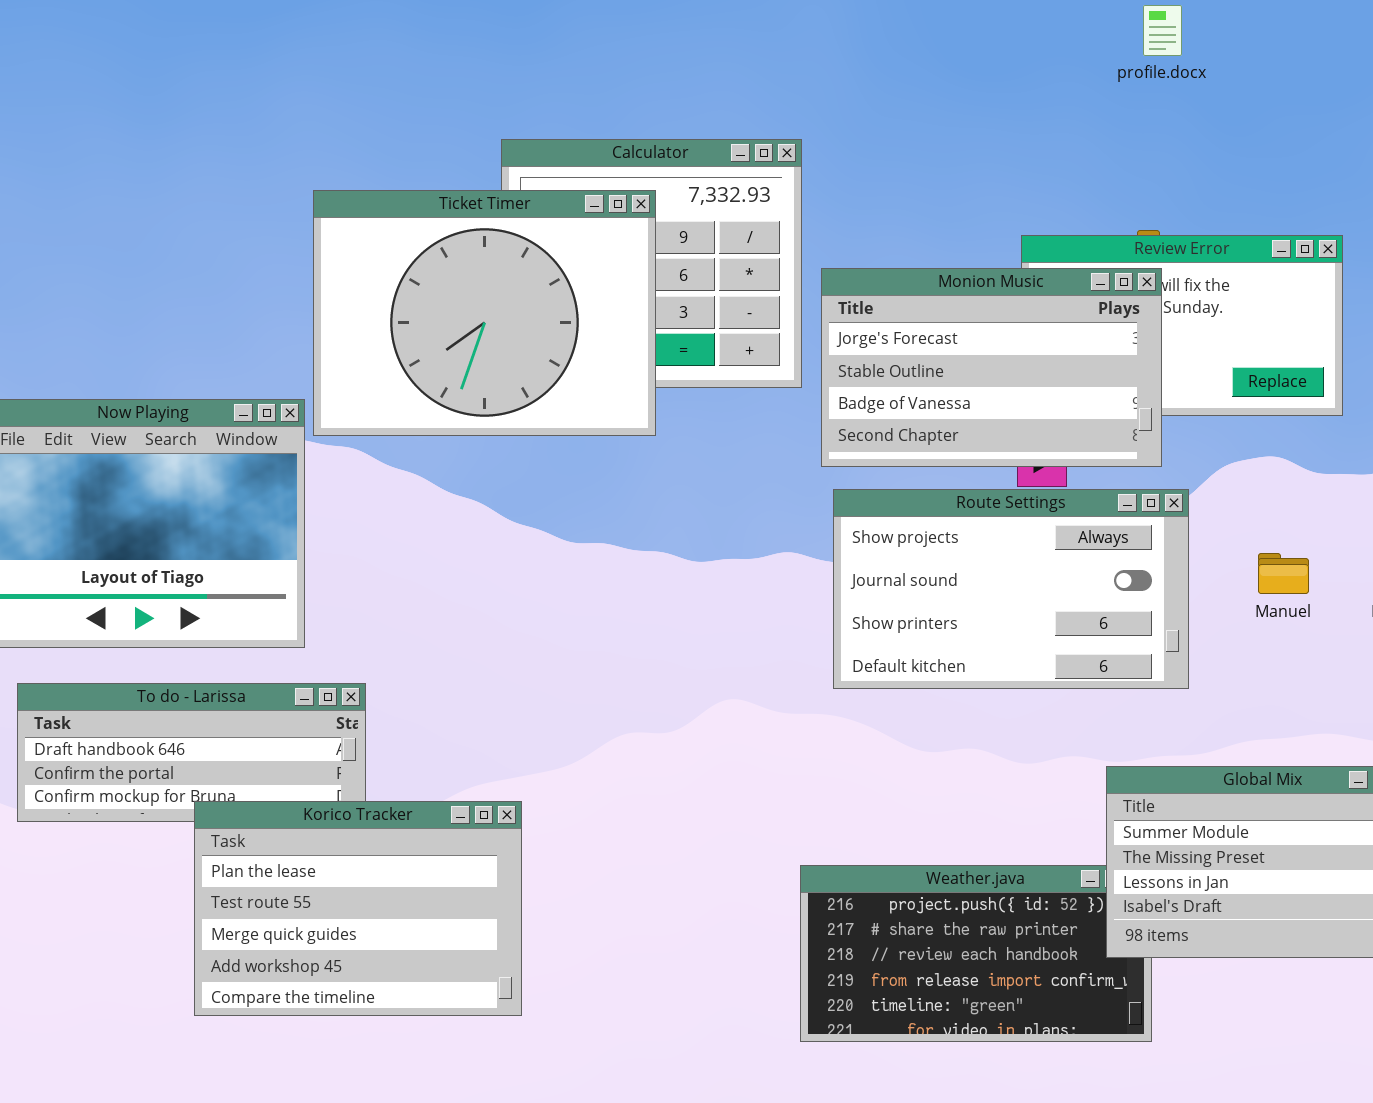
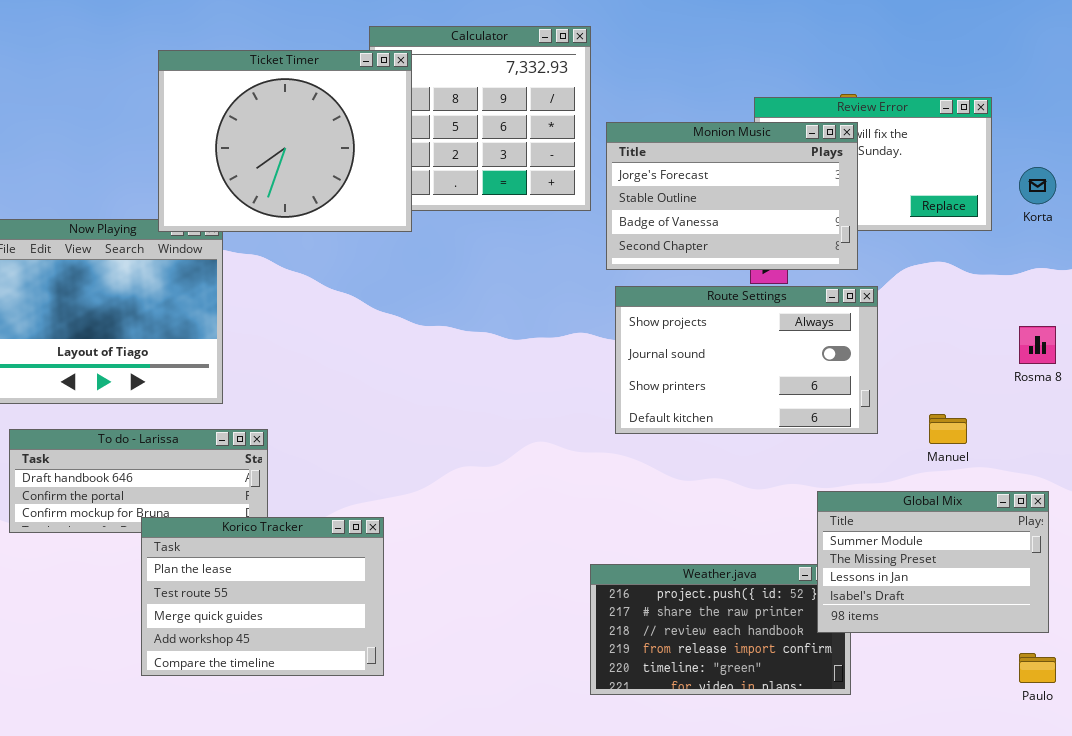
Ticket Timer: [313,190,656,436] -> [158,50,412,232], moved
Manuel: [1258,553,1309,594] -> [929,414,967,444], moved

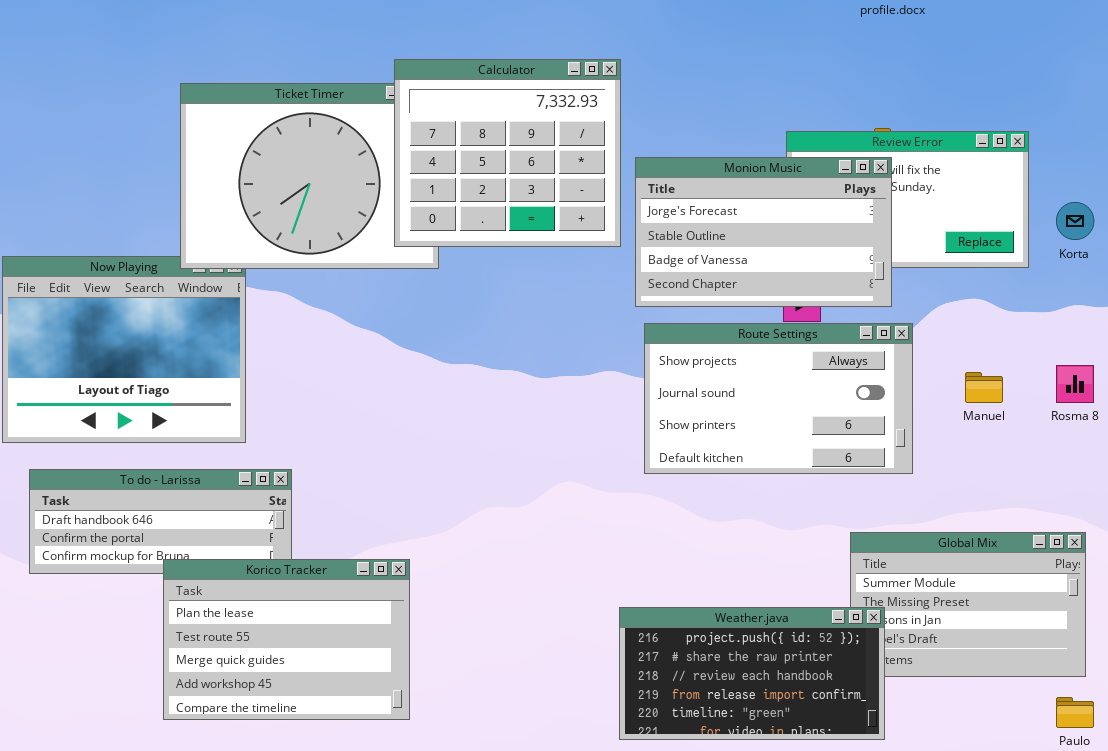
Calculator: [369,26,591,211] -> [394,59,621,247], raised
Manuel: [929,414,967,444] -> [965,372,1003,403], moved
Weather.java: [590,564,851,695] -> [619,607,885,740], raised

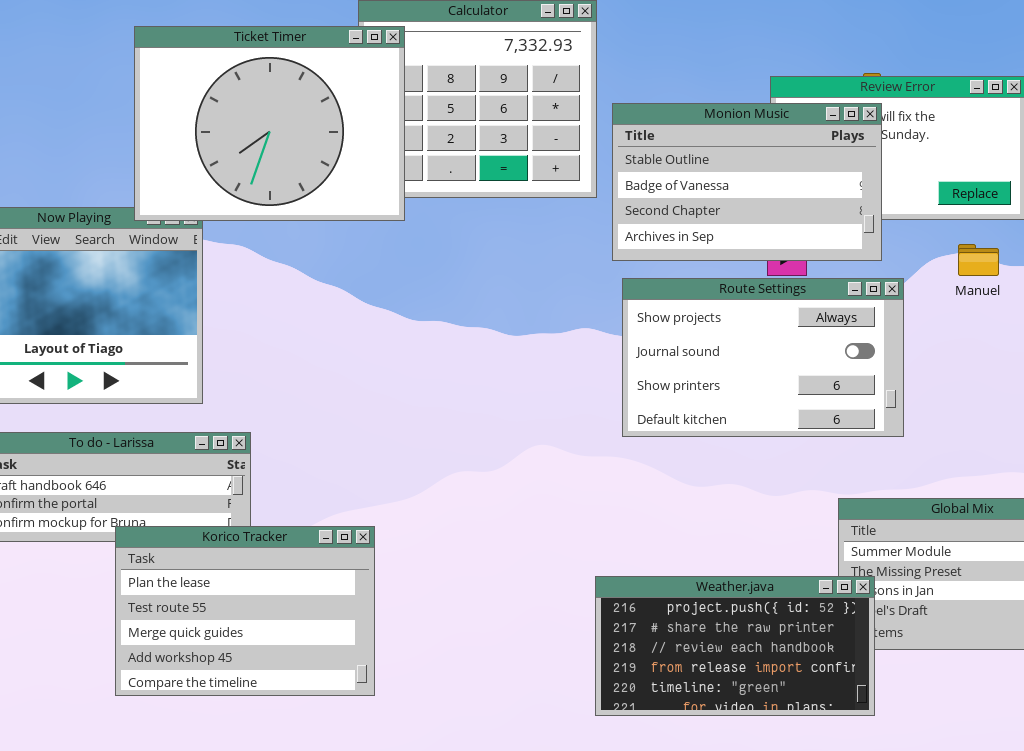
Ticket Timer: [180,83,439,269] -> [134,26,405,221], raised
Monion Music: [635,157,892,307] -> [612,103,882,261], scrolled down 1 row
Manuel: [965,372,1003,403] -> [958,244,999,276], moved

